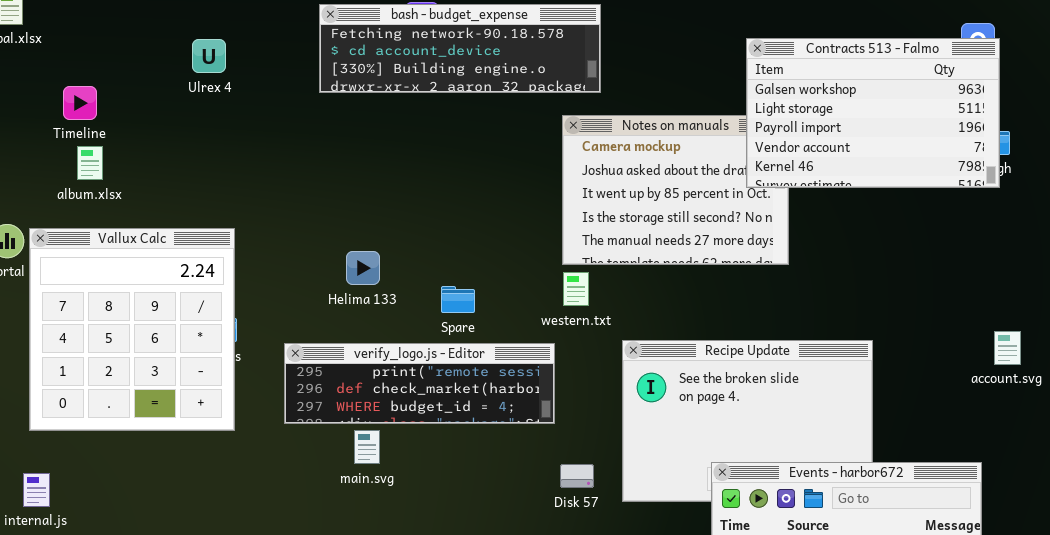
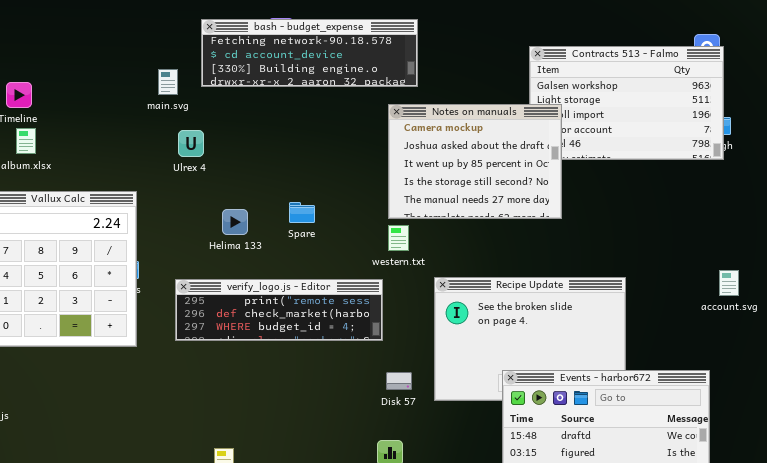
Ulrex 4: [192,39,226,73] -> [178,130,204,157], moved
Notes on manuals: [562,115,789,265] -> [388,104,562,219], raised
Spare: [441,286,475,313] -> [289,202,315,223], moved
main.svg: [354,430,380,464] -> [158,69,178,95], moved

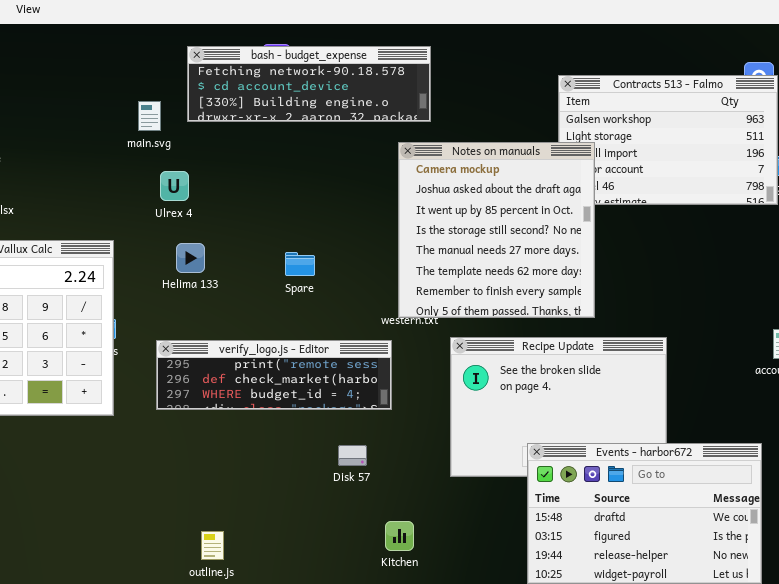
Notes on manuals: [388,104,562,219] -> [398,142,595,318], resized
Helima 133: [222,209,248,235] -> [176,243,205,273], moved
Disk 57: [386,372,412,390] -> [338,445,367,466], moved

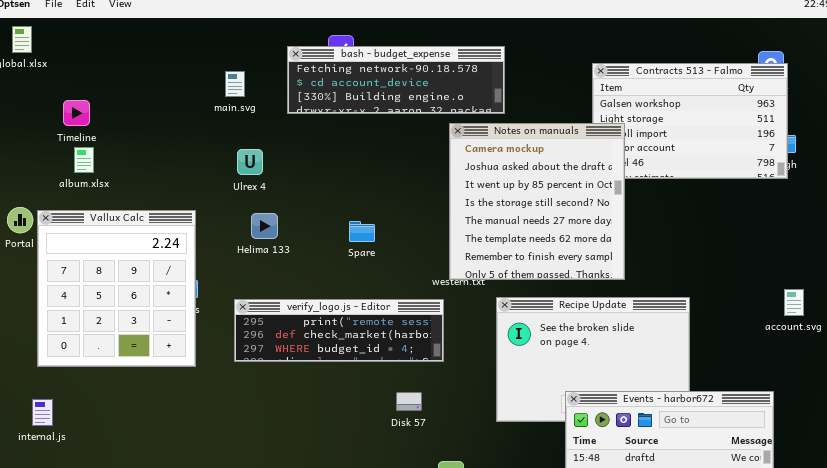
bash - budget_expense: [187,46,431,122] -> [287,46,505,114], moved
main.svg: [138,101,161,131] -> [225,71,245,97], moved

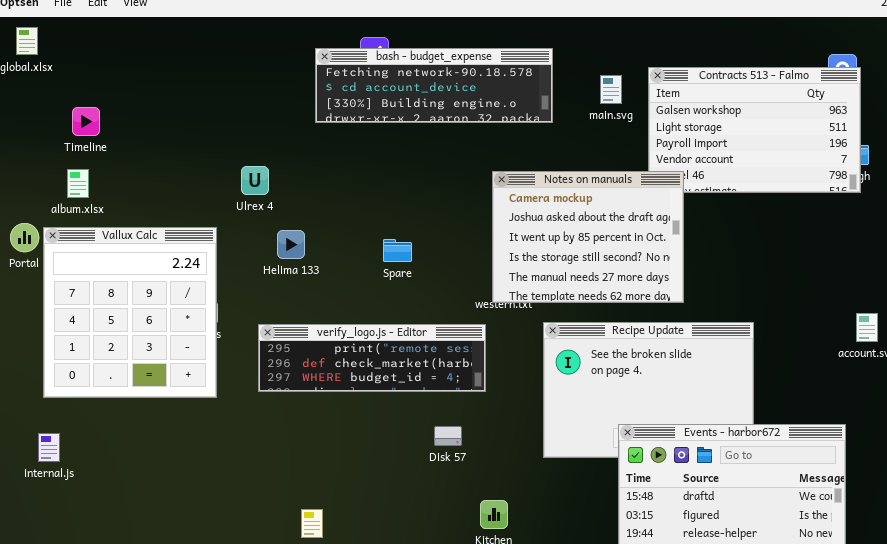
main.svg: [225,71,245,97] -> [600,75,622,104], moved
Notes on manuals: [449,123,625,280] -> [492,171,684,303], resized
album.xlsx: [74,147,94,173] -> [67,169,89,198], moved
Ulrex 4: [237,149,263,175] -> [241,166,269,195], moved

